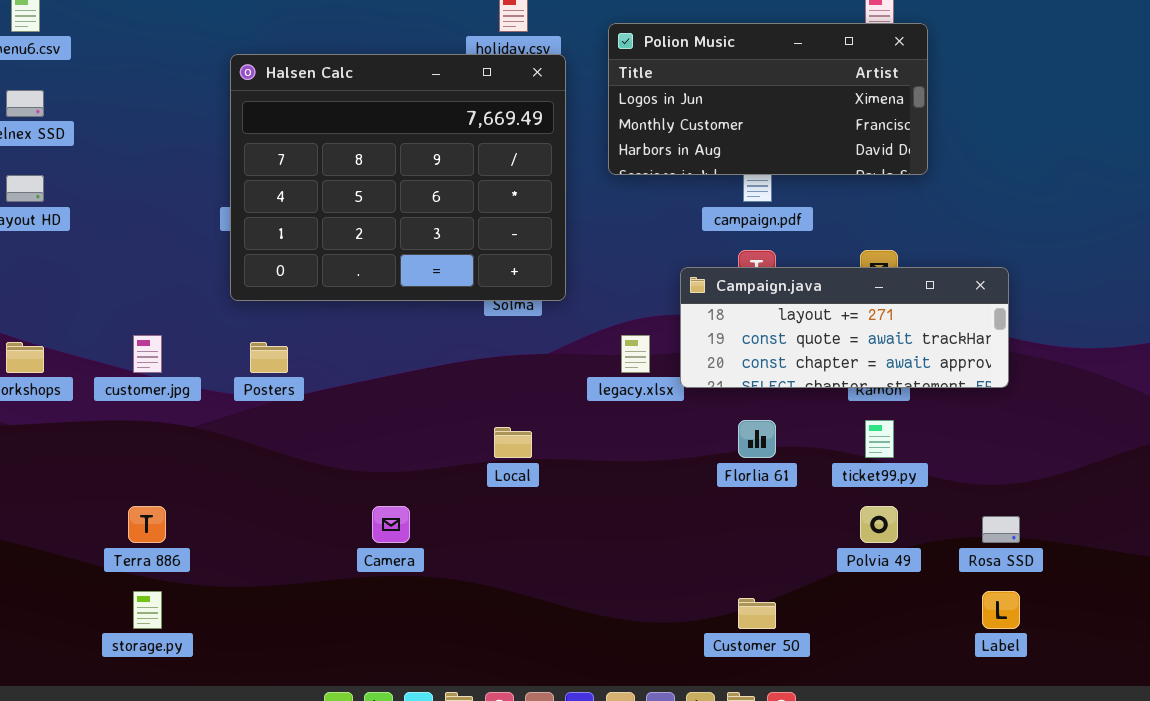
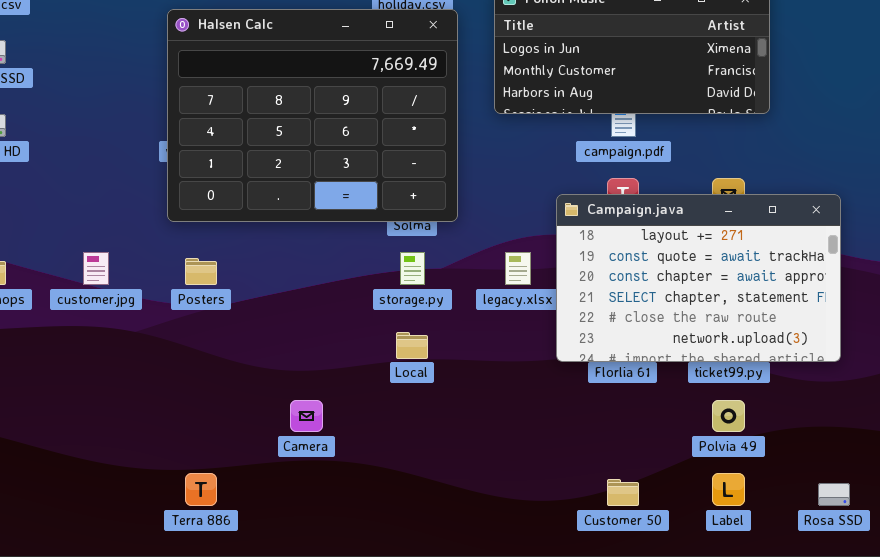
Campaign.java: [680,267,1009,388] -> [556,194,841,362], resized
Terra 886: [128,506,166,543] -> [185,473,217,506], moved
Rosa SSD: [982,516,1020,543] -> [818,483,850,506], moved
storage.py: [133,591,162,629] -> [400,252,425,285], moved
Label: [982,591,1020,629] -> [712,473,745,506], moved

